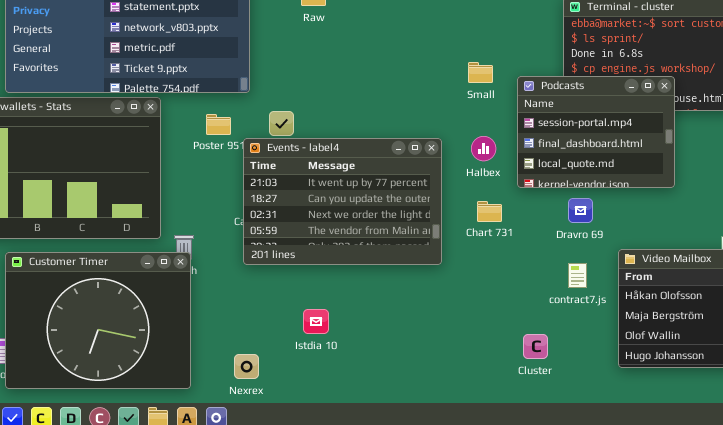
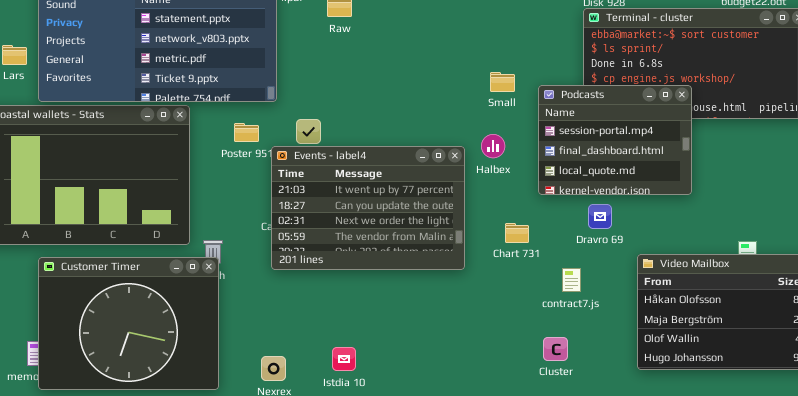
Halbex: [471,136,496,161] -> [481,134,505,158], moved
Chart 731: [477,201,502,222] -> [505,223,529,243], moved
contract7.js: [568,263,587,288] -> [562,268,581,292], moved
Istdia 10: [303,309,329,334] -> [332,347,356,371], moved

